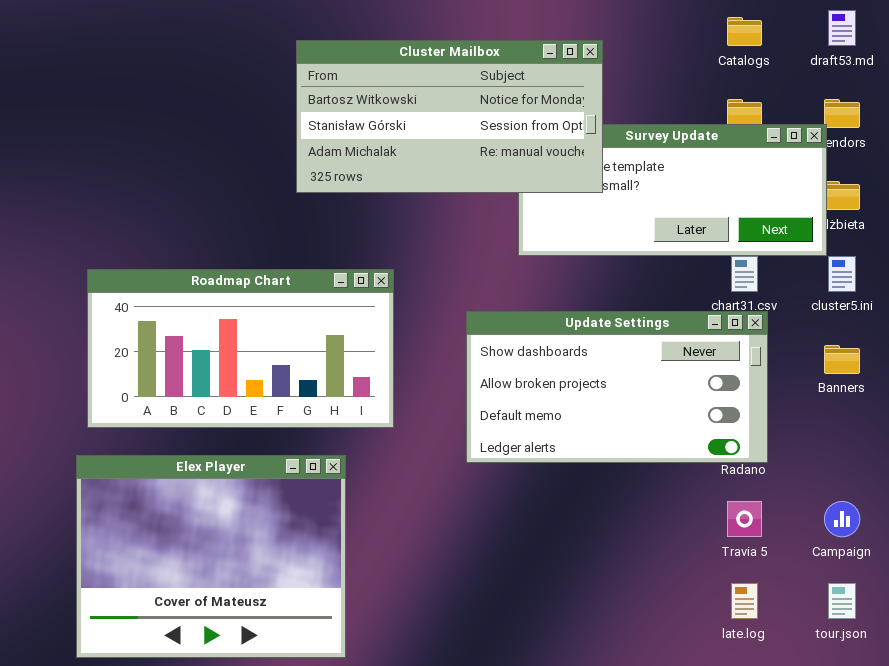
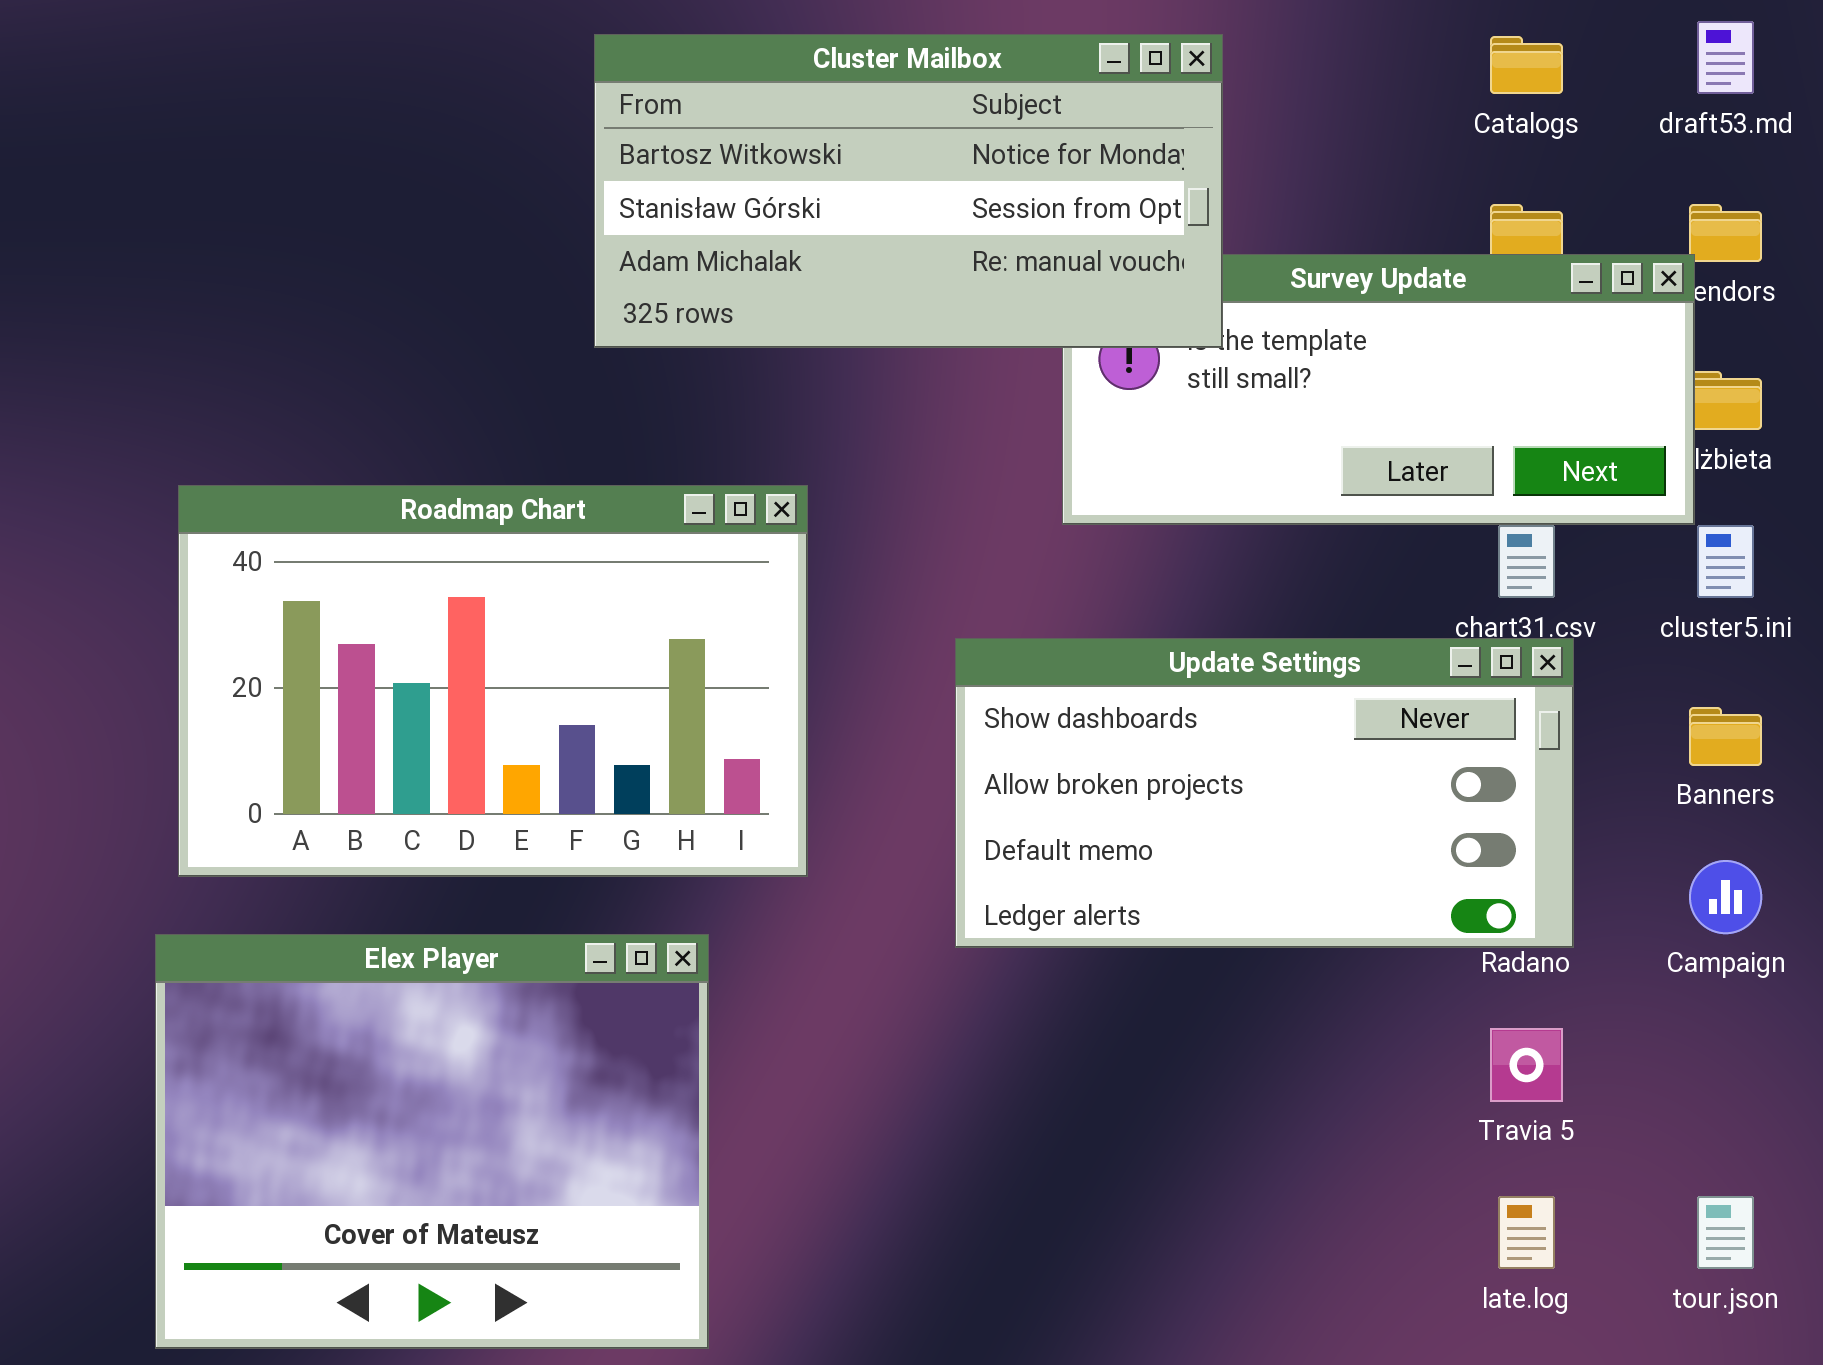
Cluster Mailbox: [296,40,603,193] -> [594,34,1223,348], moved
Roadmap Chart: [87,269,394,428] -> [178,485,808,877], resized
Campaign: [824,501,860,537] -> [1689,860,1762,934], moved

